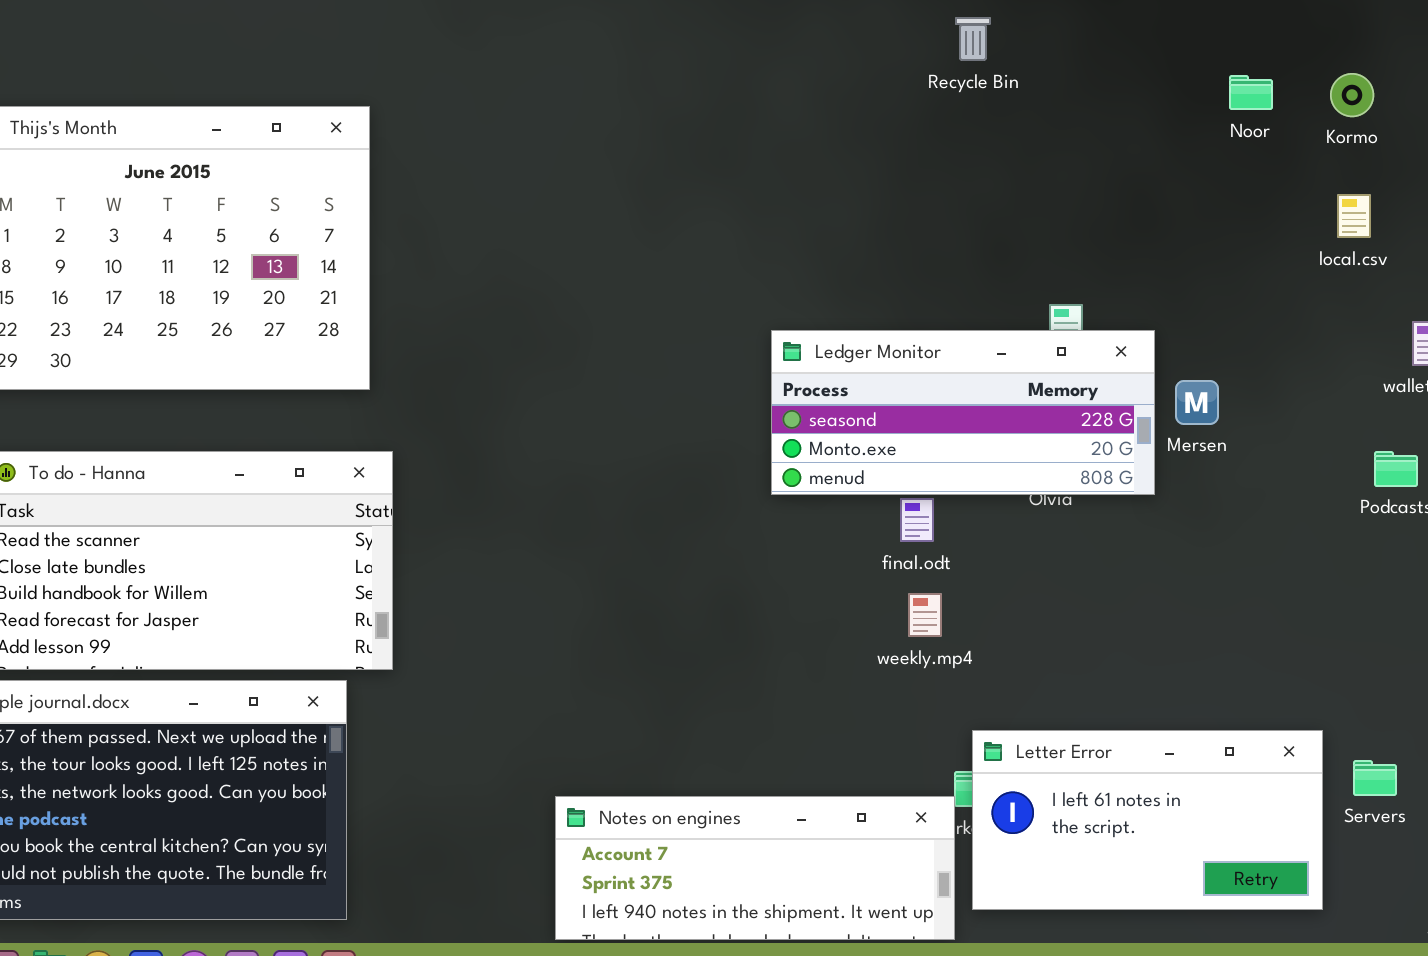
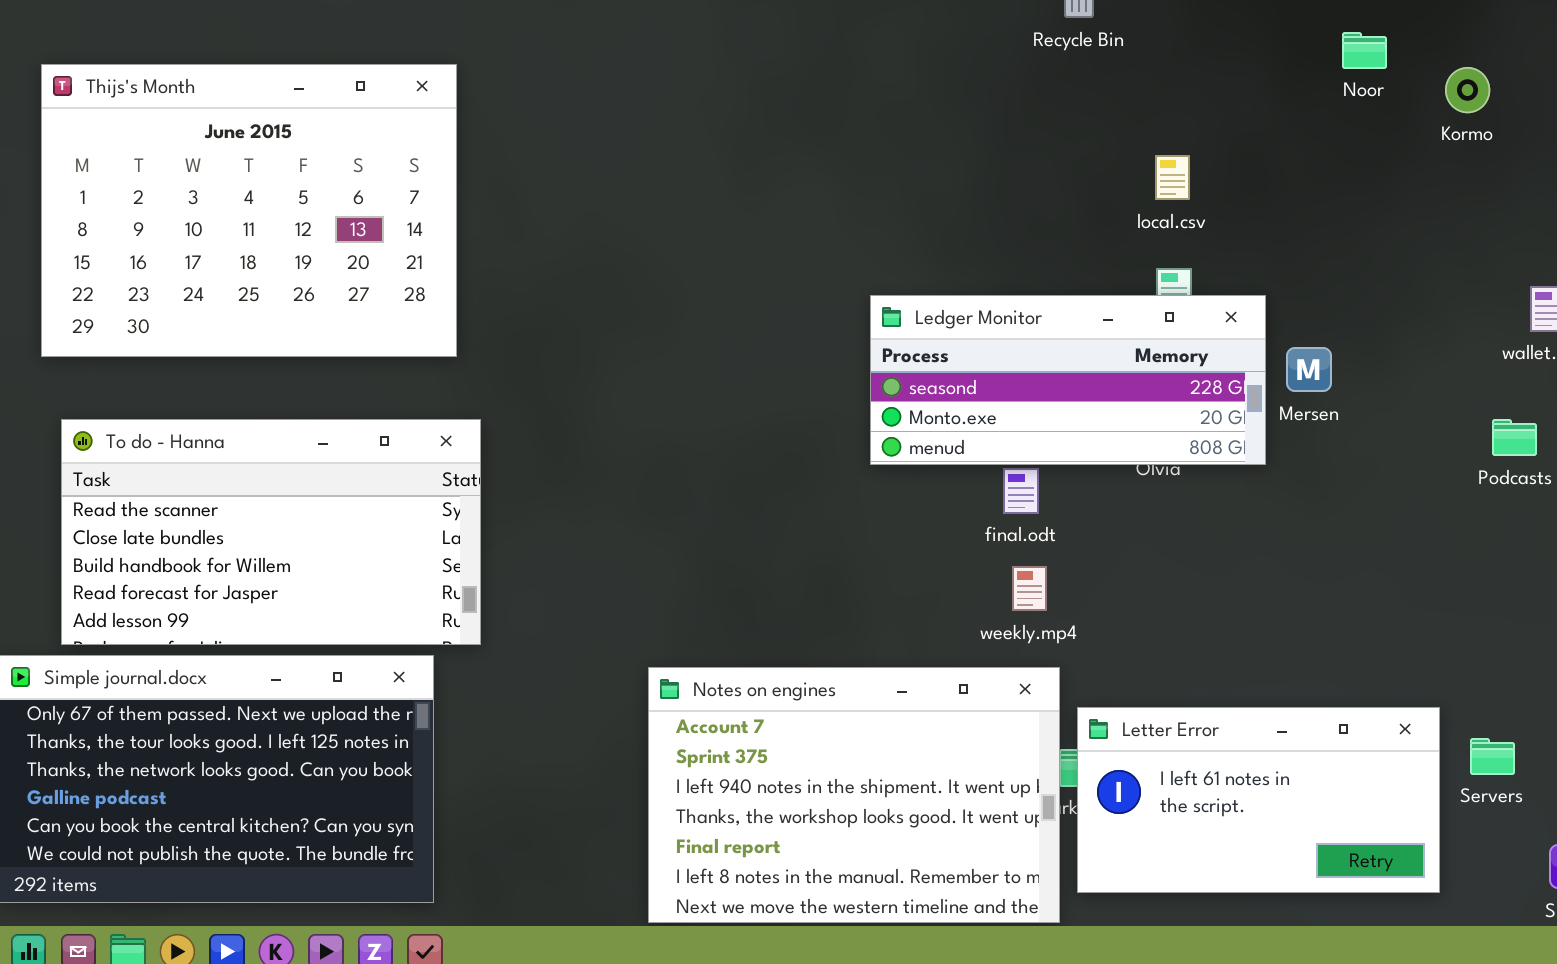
Kormo: [1330,73,1374,117] -> [1445,67,1490,113], moved
local.csv: [1337,194,1371,238] -> [1155,155,1190,200], moved
Notes on engines: [555,796,955,940] -> [648,667,1060,923], resized

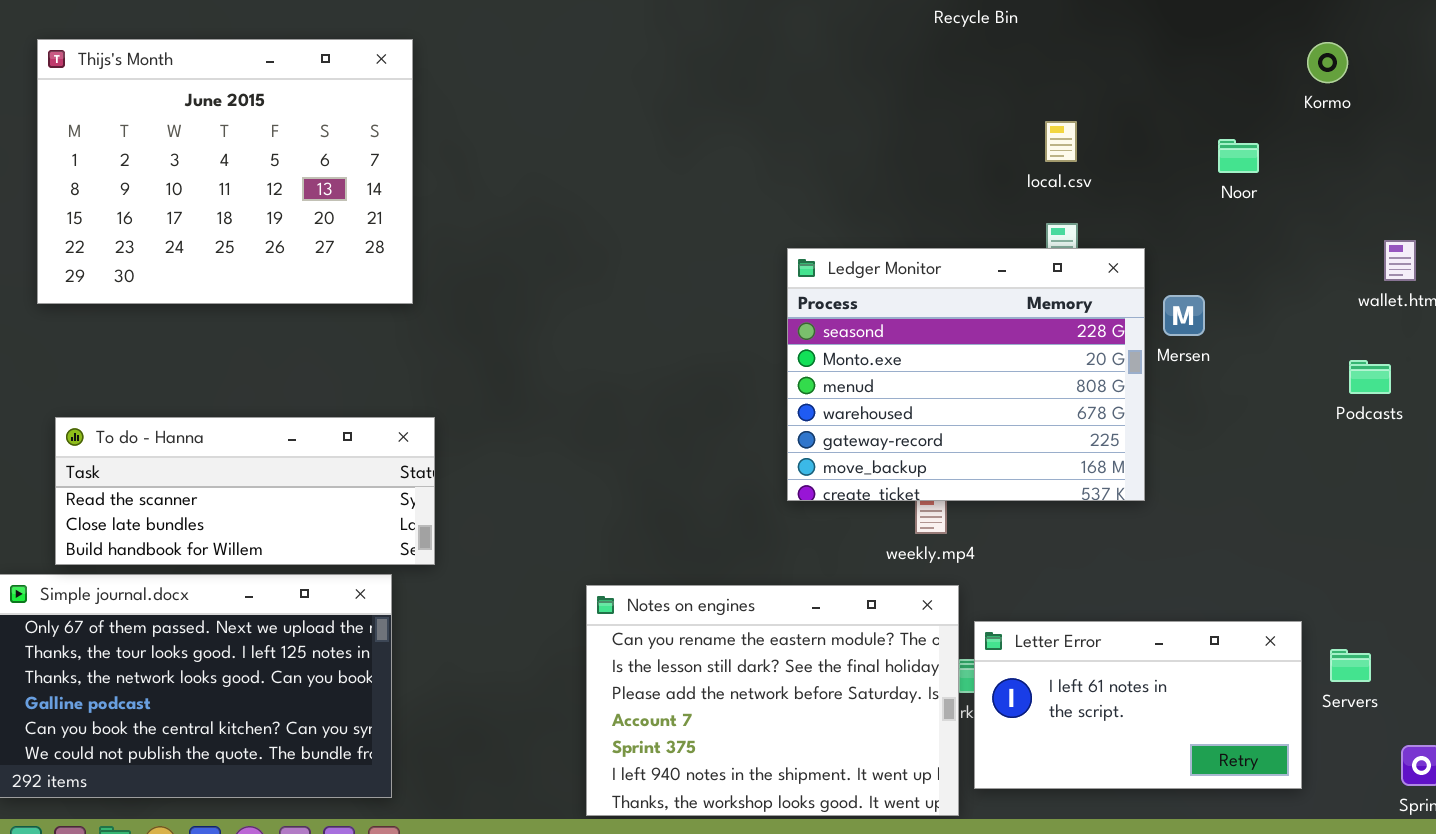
Noor: [1342,32,1387,69] -> [1218,139,1259,173], moved
Ledger Monitor: [870,295,1266,465] -> [787,248,1145,501], resized
To do - Hanna: [61,419,481,645] -> [55,417,435,565], resized
Notes on engines: [648,667,1060,923] -> [586,585,959,816], scrolled up 3 rows

